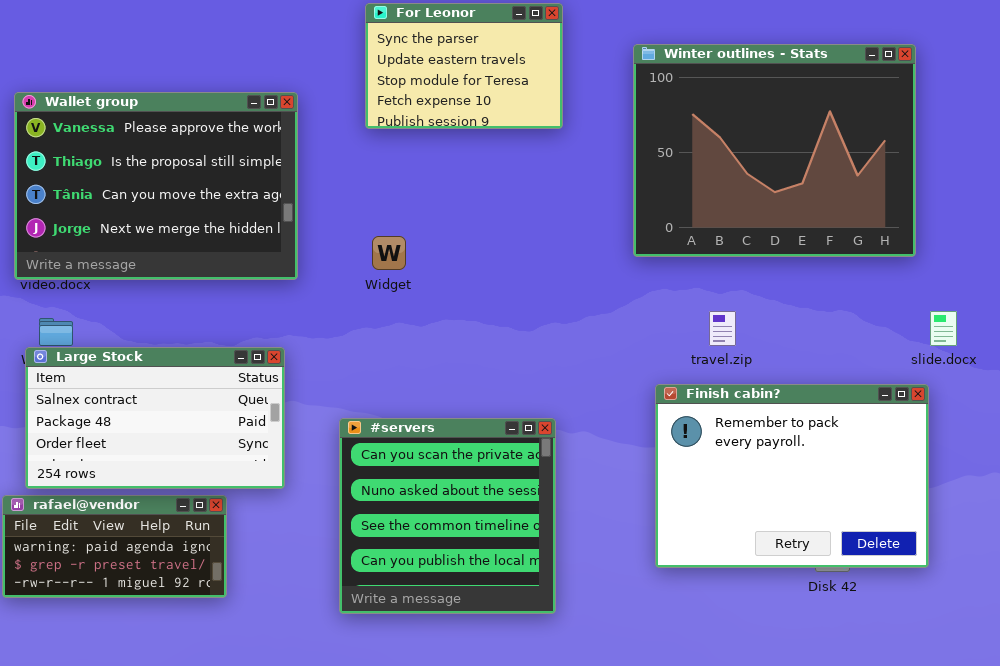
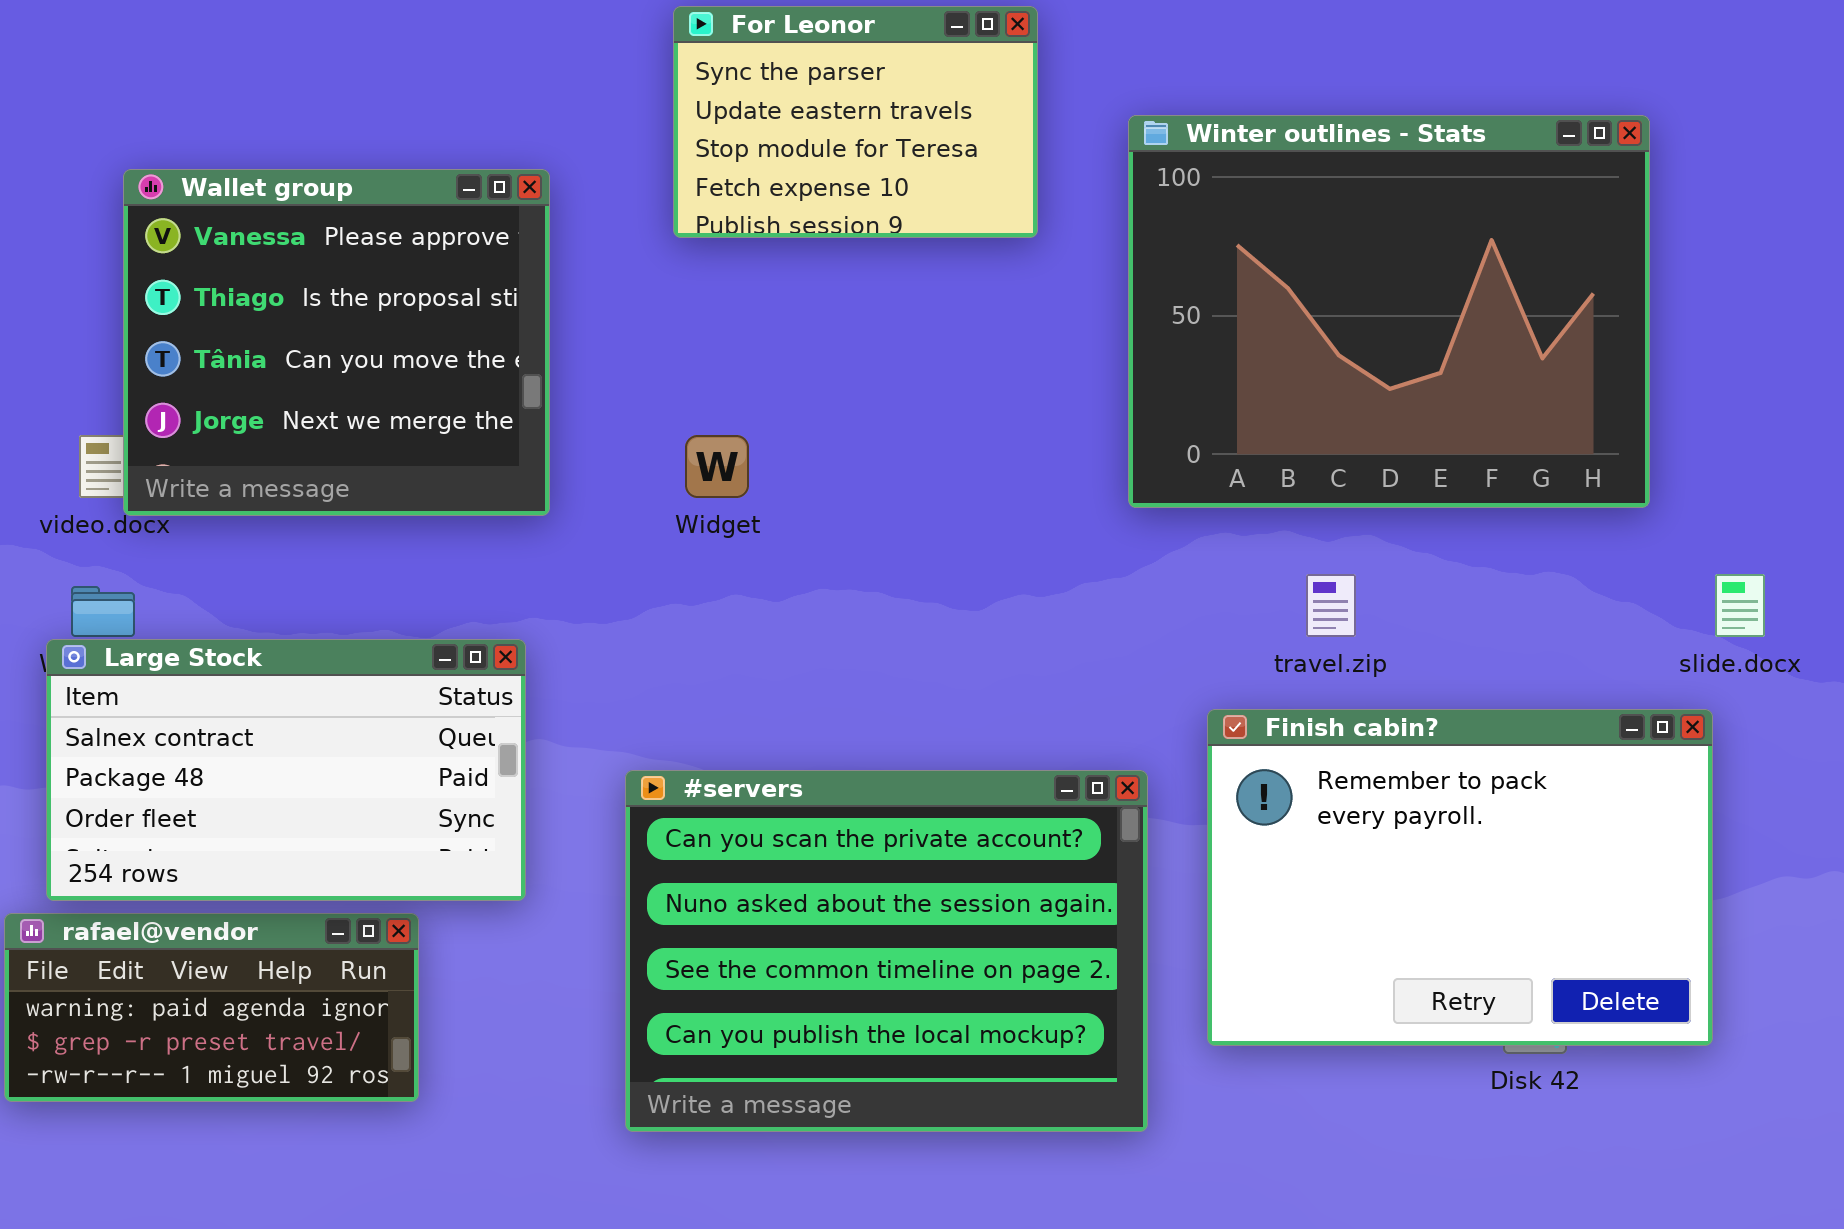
Winter outlines - Stats: [633,44,916,257] -> [1128,115,1650,508], moved
Wallet group: [14,92,298,280] -> [123,169,550,516], resized
#servers: [339,418,556,614] -> [625,770,1148,1132], resized

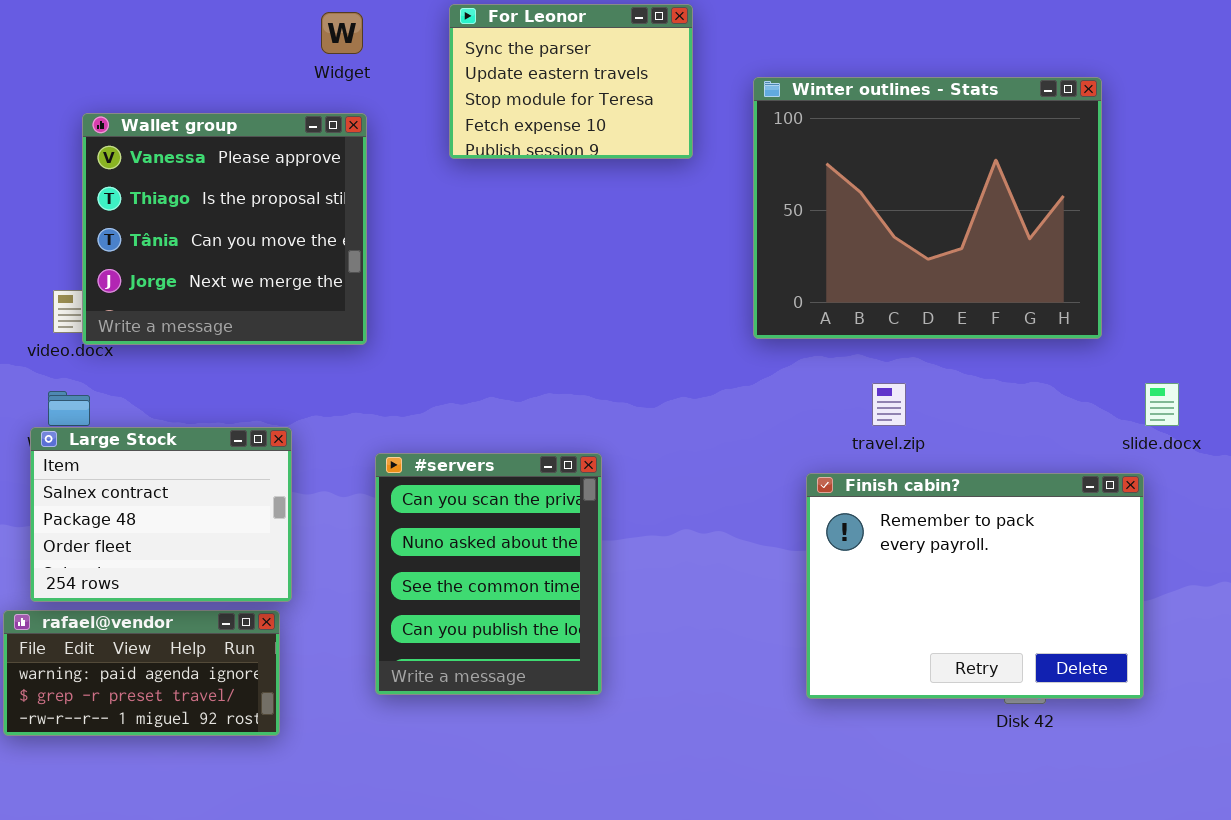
Widget: [685,435,749,498] -> [321,12,363,54], moved
Large Stock: [46,639,526,901] -> [30,427,292,602], resized
#servers: [625,770,1148,1132] -> [375,453,602,695], moved, resized

